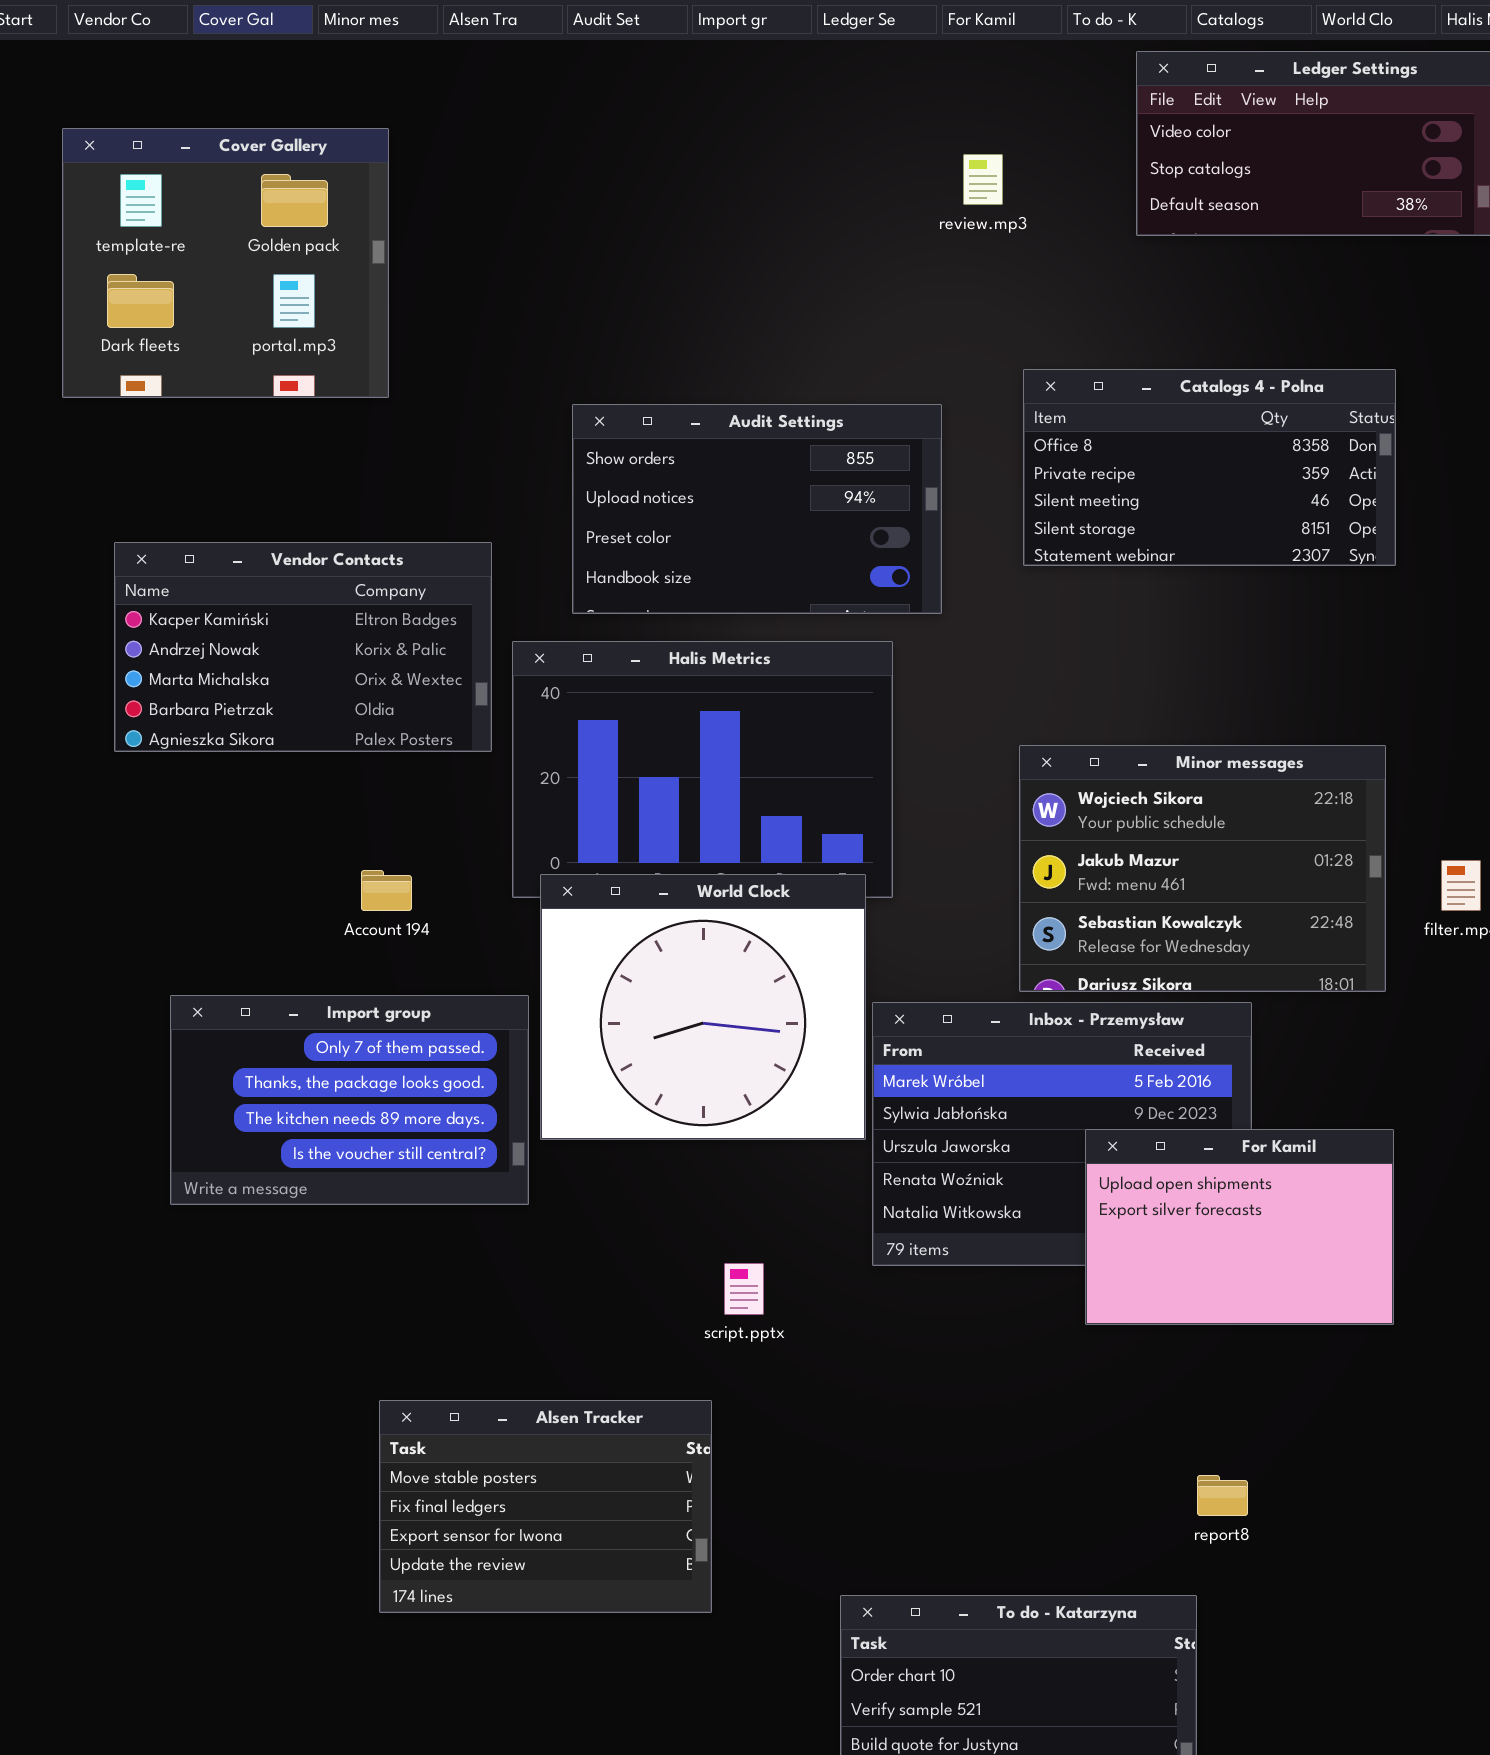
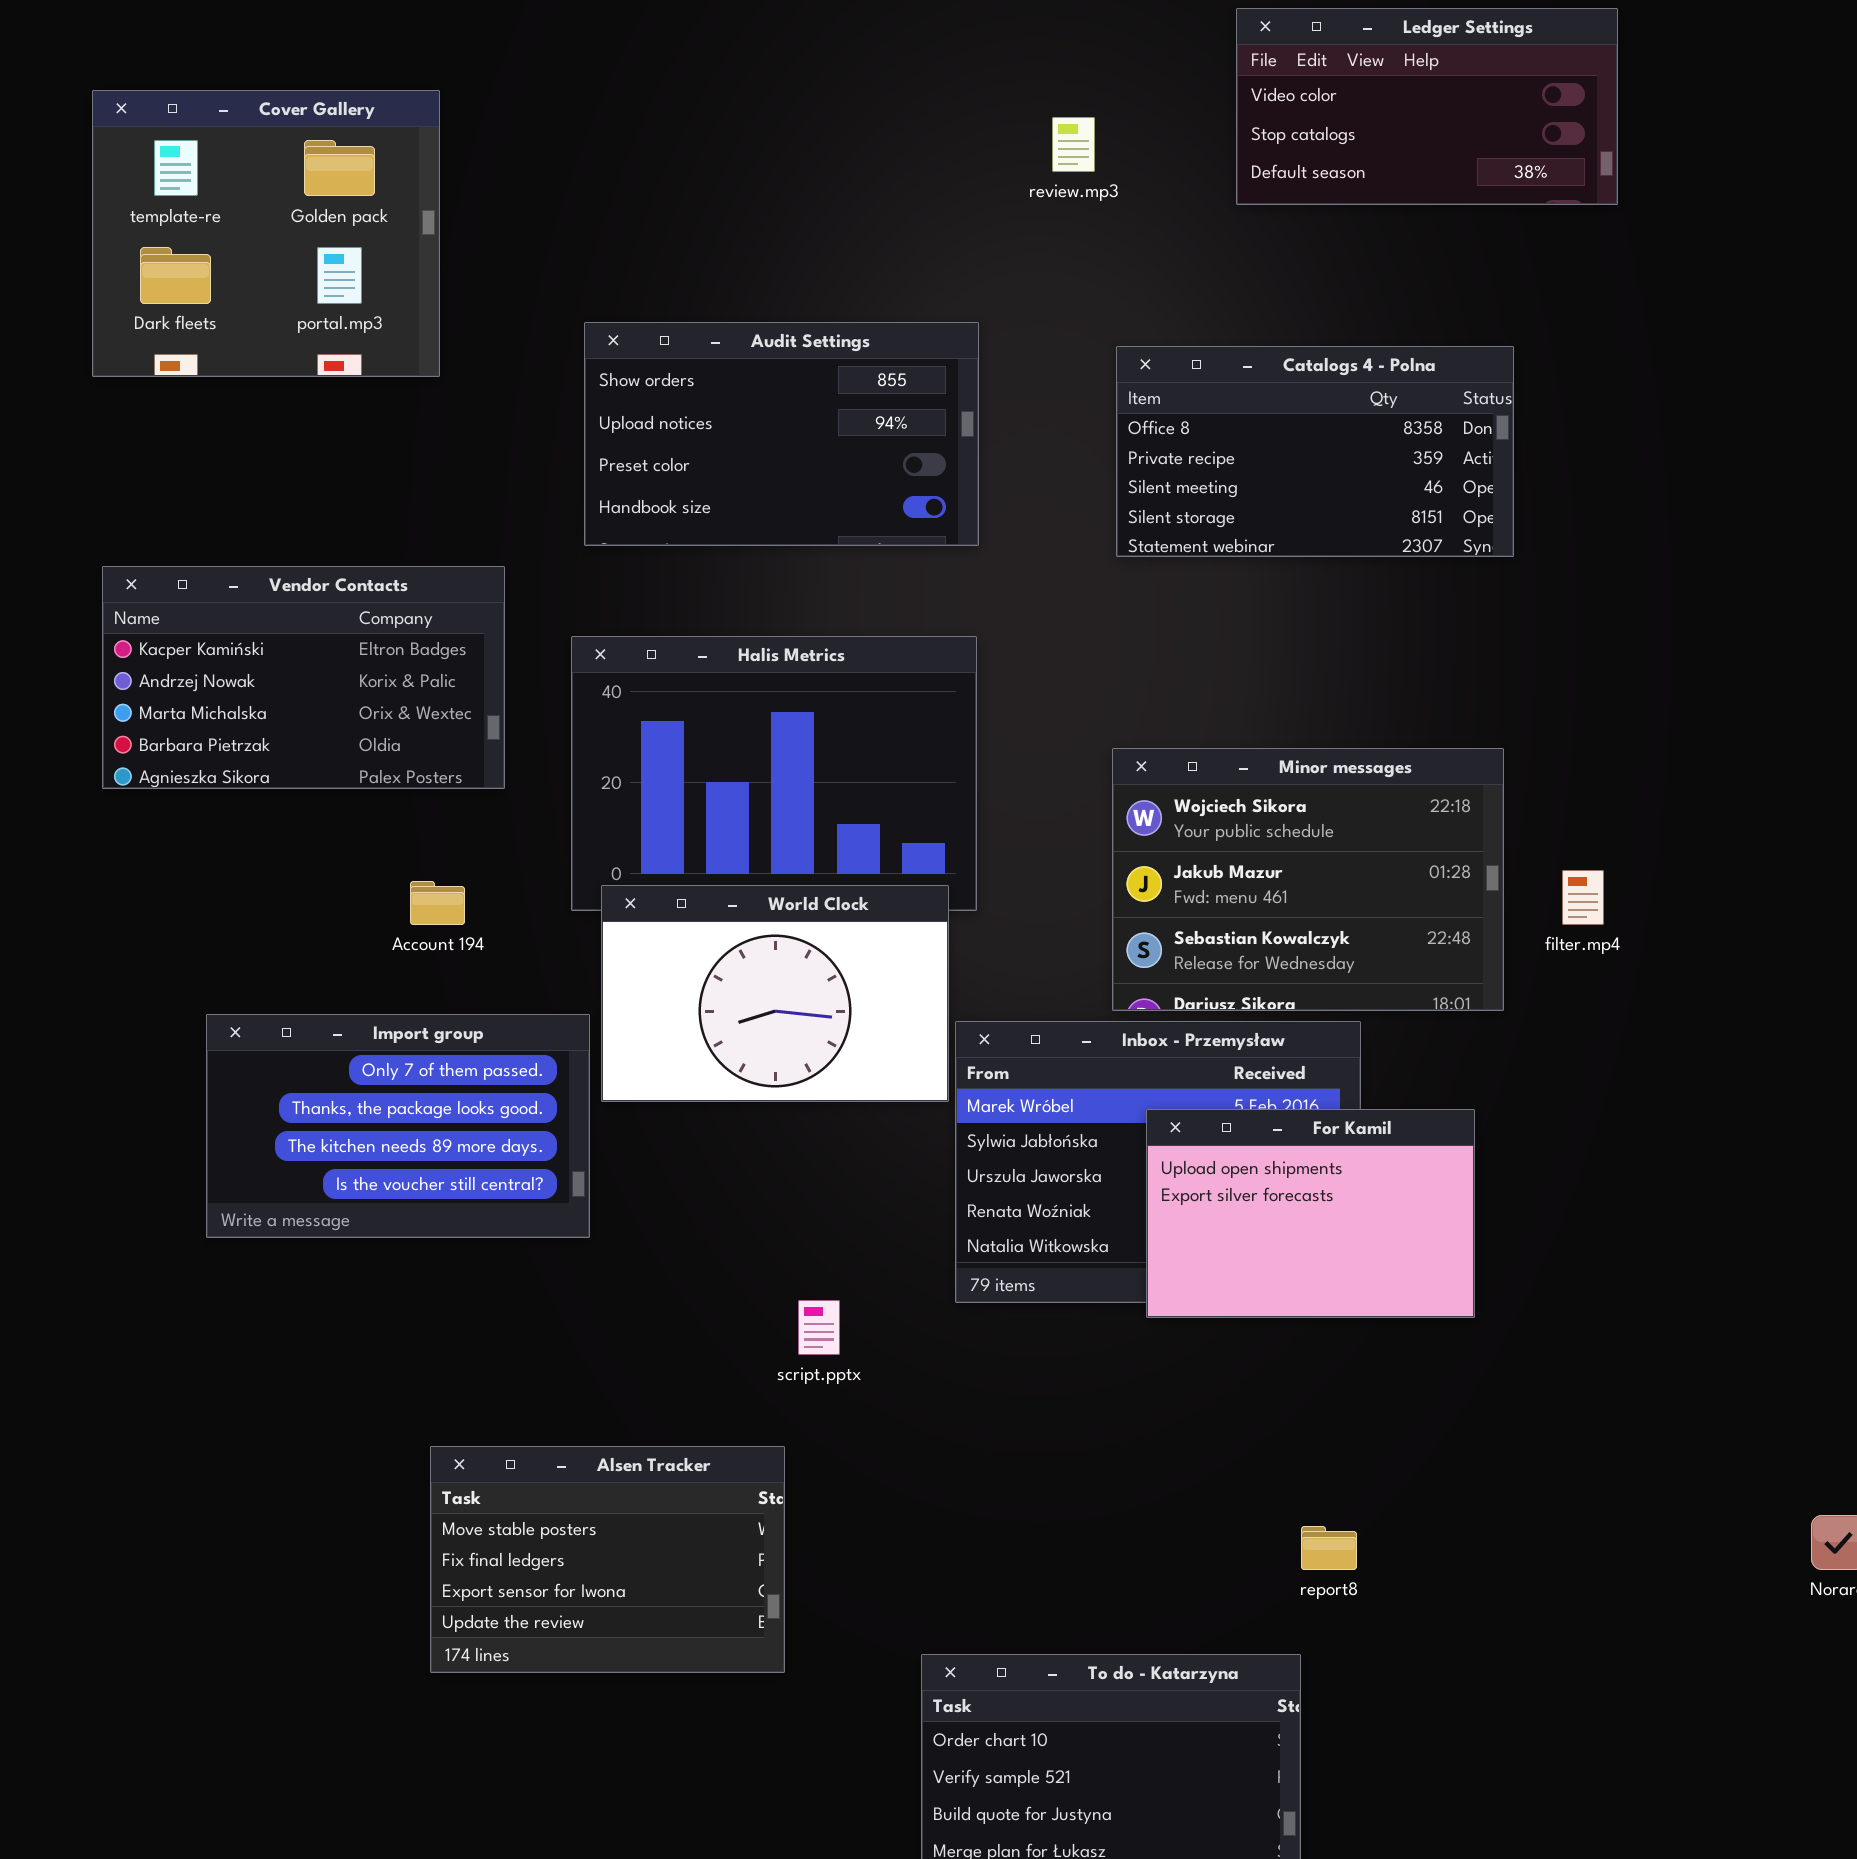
Audit Settings: [572,404,942,614] -> [584,322,979,546], moved
Vendor Contacts: [114,542,492,752] -> [102,566,505,789], moved
World Clock: [540,874,866,1140] -> [601,885,949,1102], resized
For Kamil: [1085,1129,1394,1325] -> [1146,1109,1475,1318], moved

